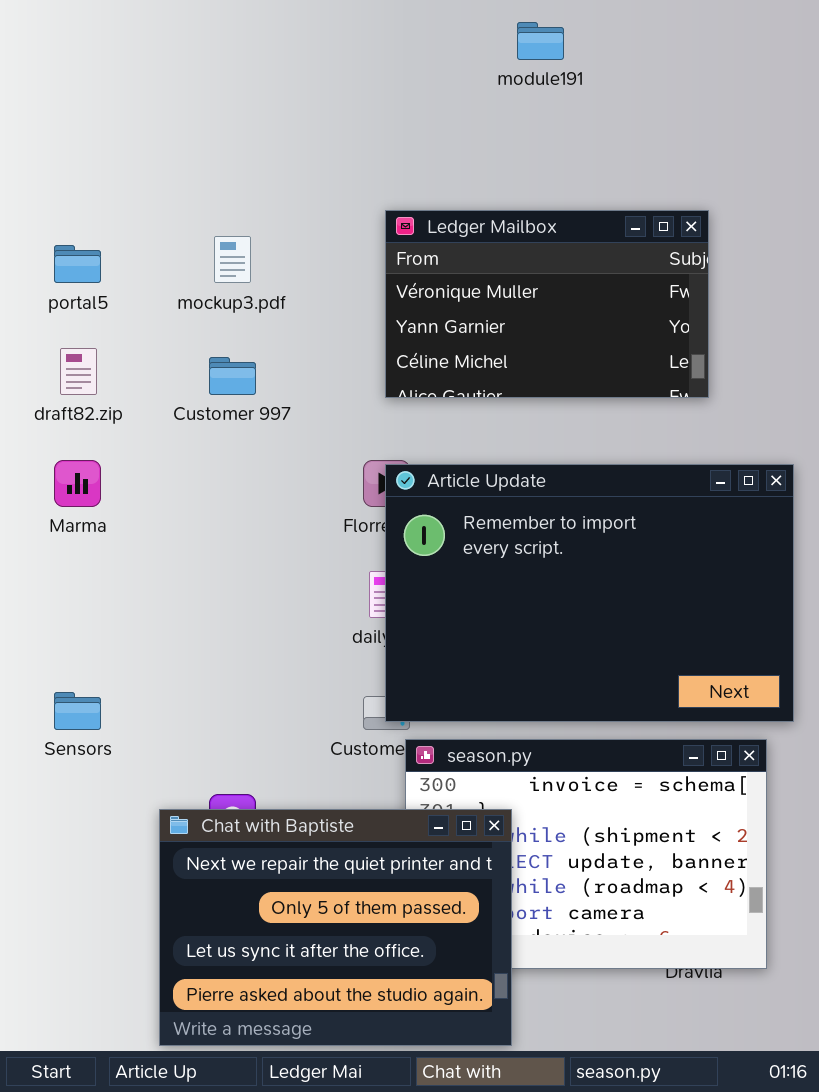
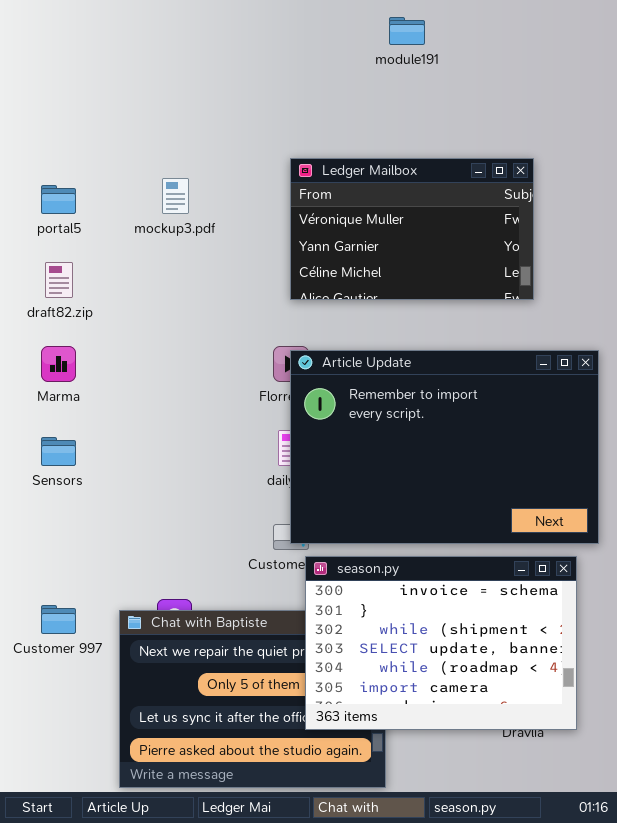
Customer 997: [209,357,256,395] -> [41,605,76,634], moved
Sensors: [54,692,101,730] -> [41,437,76,466], moved
season.py: [405,739,767,969] -> [305,556,577,730], raised

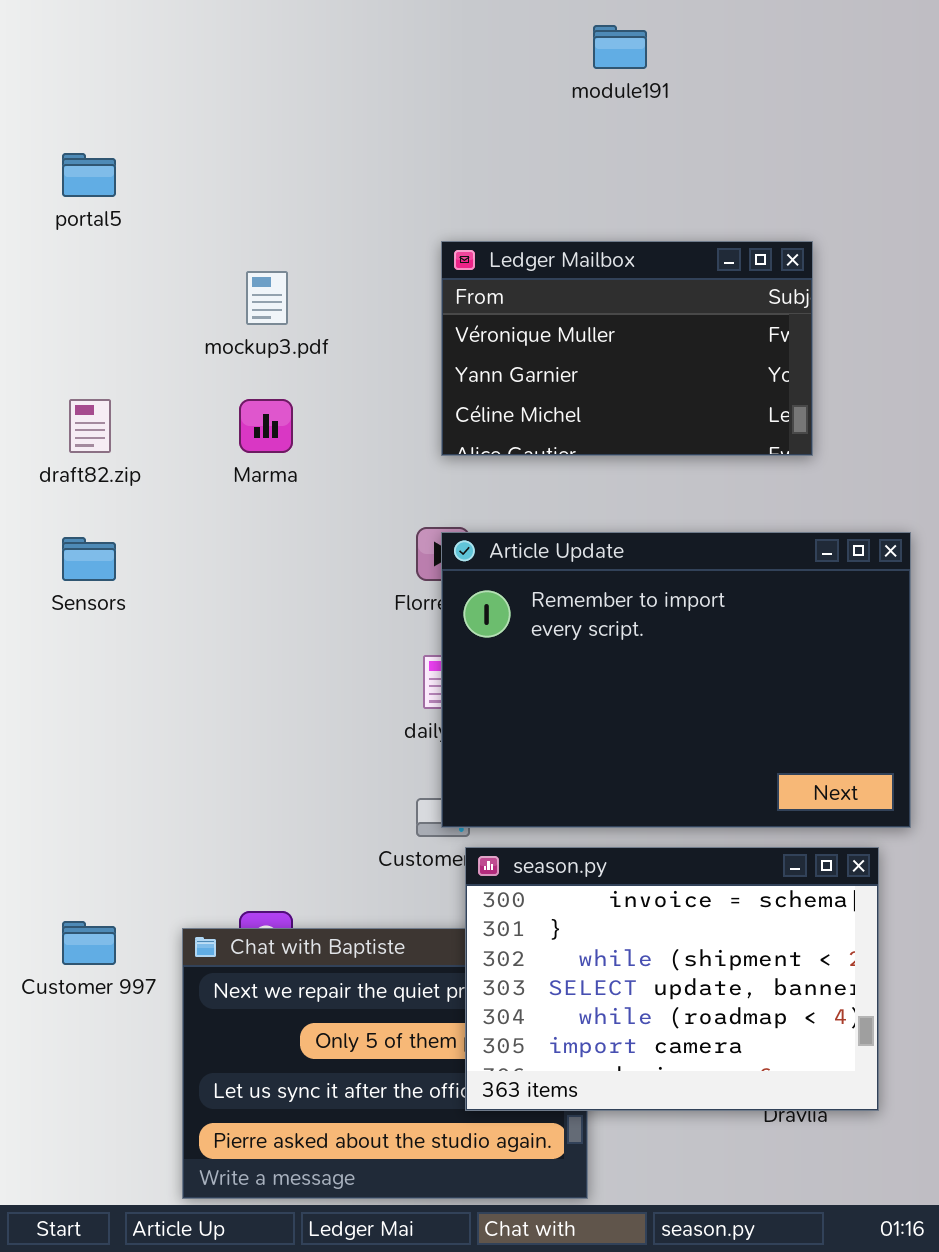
portal5: [41,185,76,214] -> [62,153,116,197], moved
Marma: [41,346,76,382] -> [239,399,293,453], moved
Sensors: [41,437,76,466] -> [62,537,116,581], moved

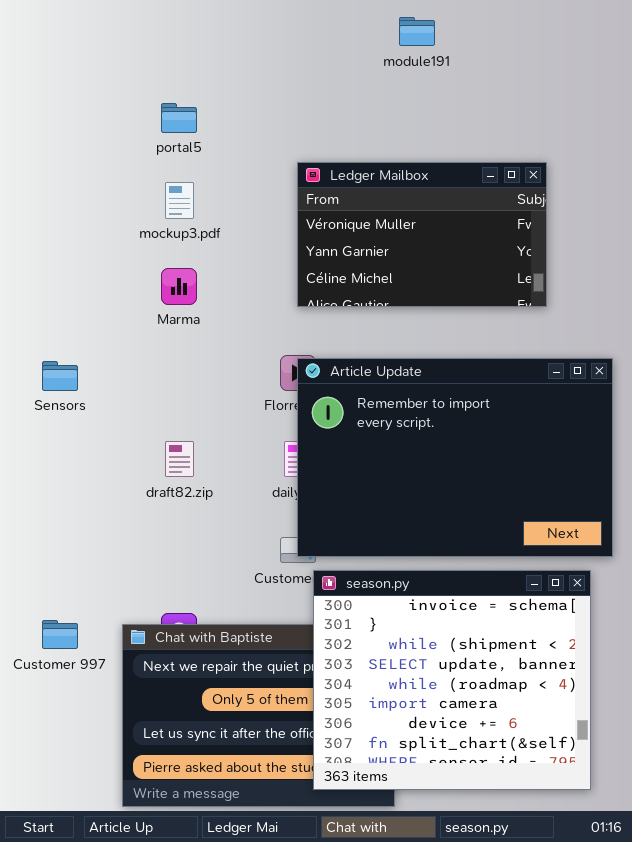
portal5: [62,153,116,197] -> [161,103,197,133], moved
draft82.zip: [69,399,111,453] -> [165,441,194,477], moved
season.py: [465,847,879,1111] -> [313,570,591,790], resized

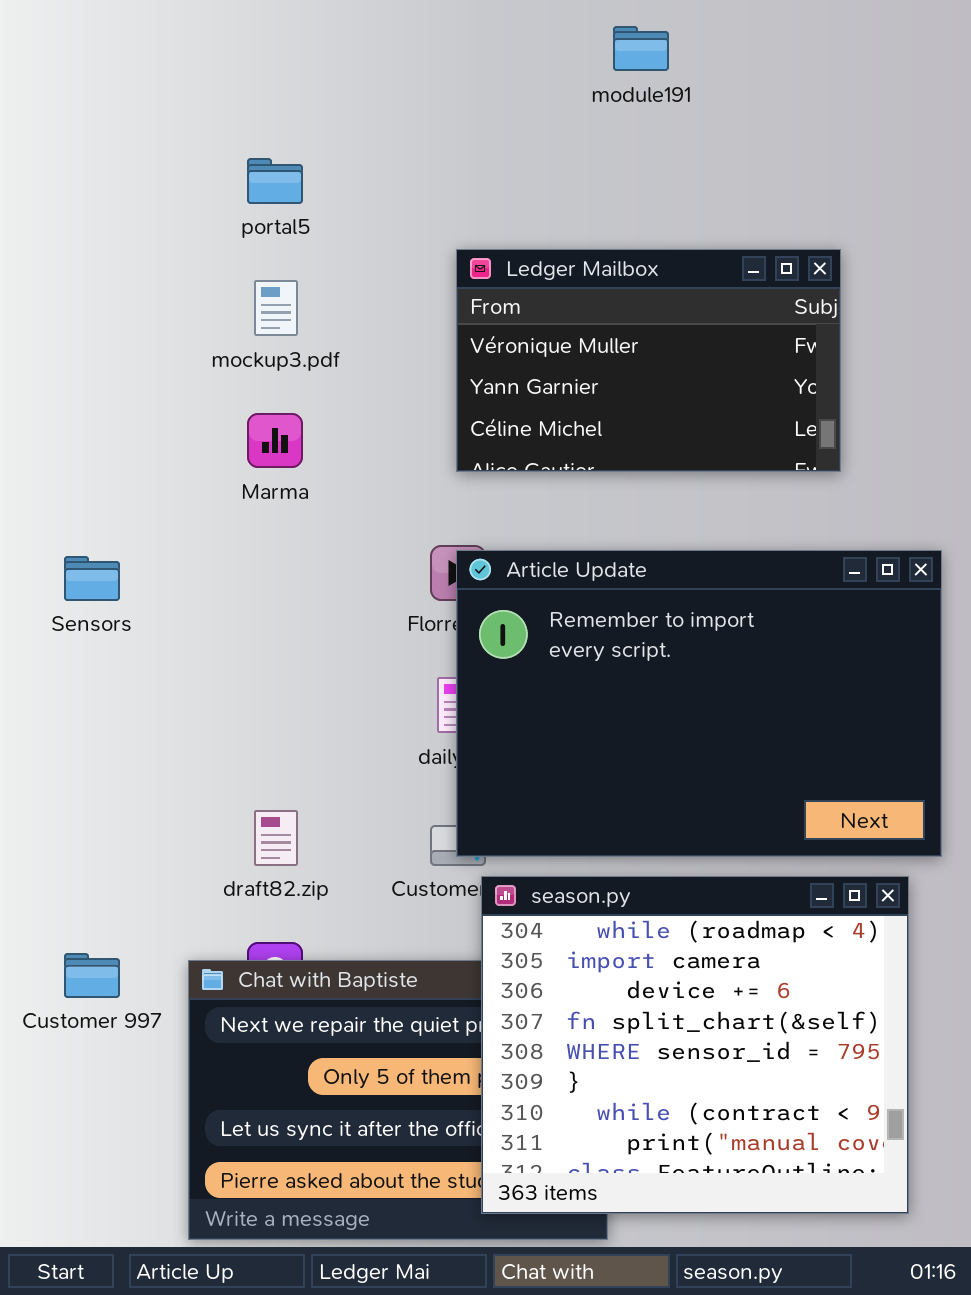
draft82.zip: [165,441,194,477] -> [254,810,298,866], moved
season.py: [313,570,591,790] -> [481,876,909,1214], scrolled down 4 rows

